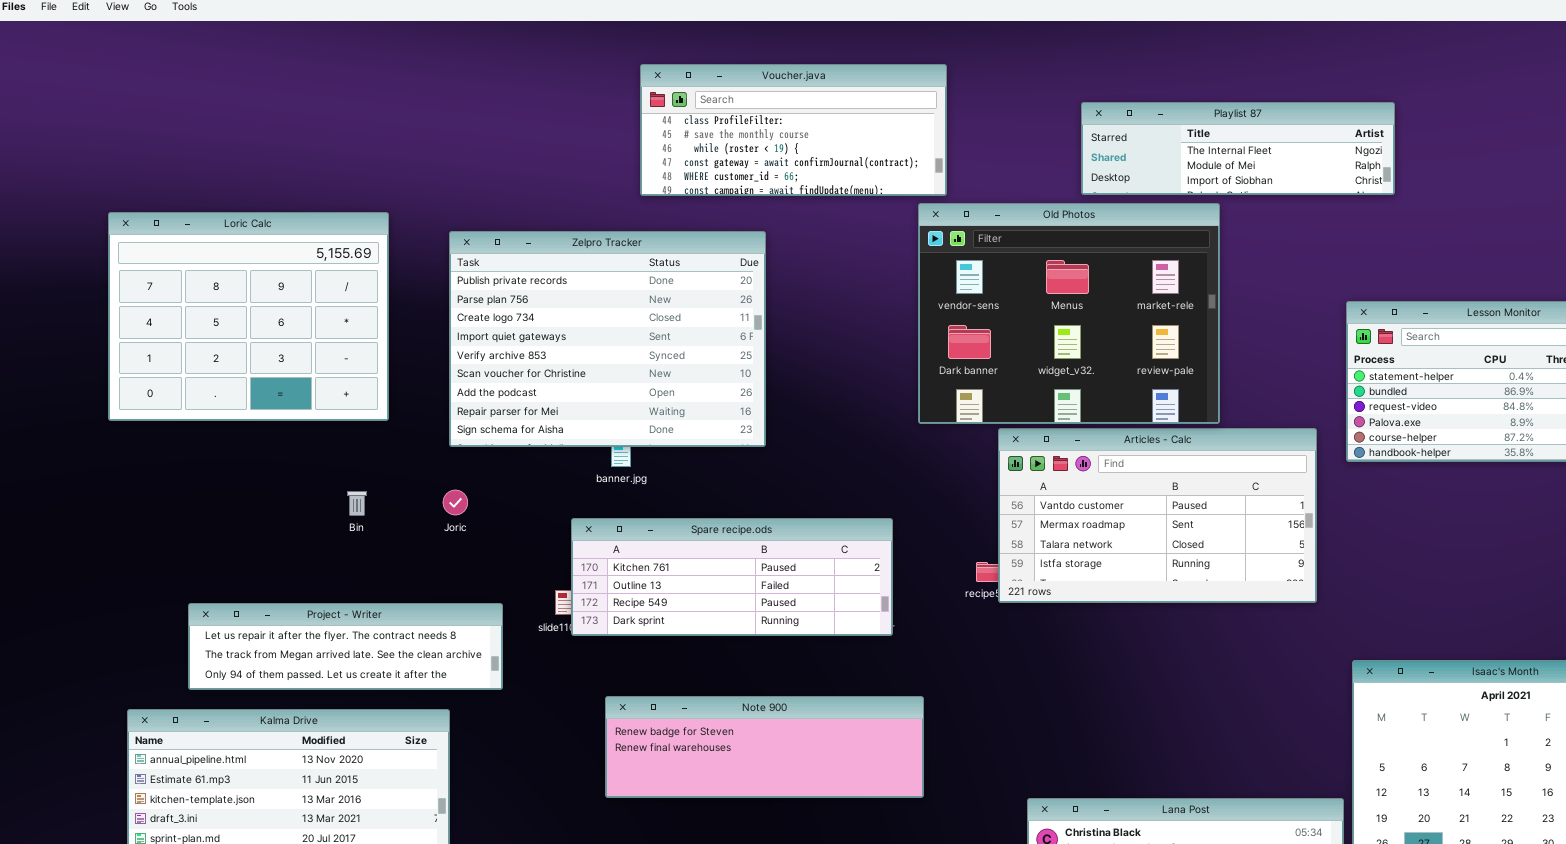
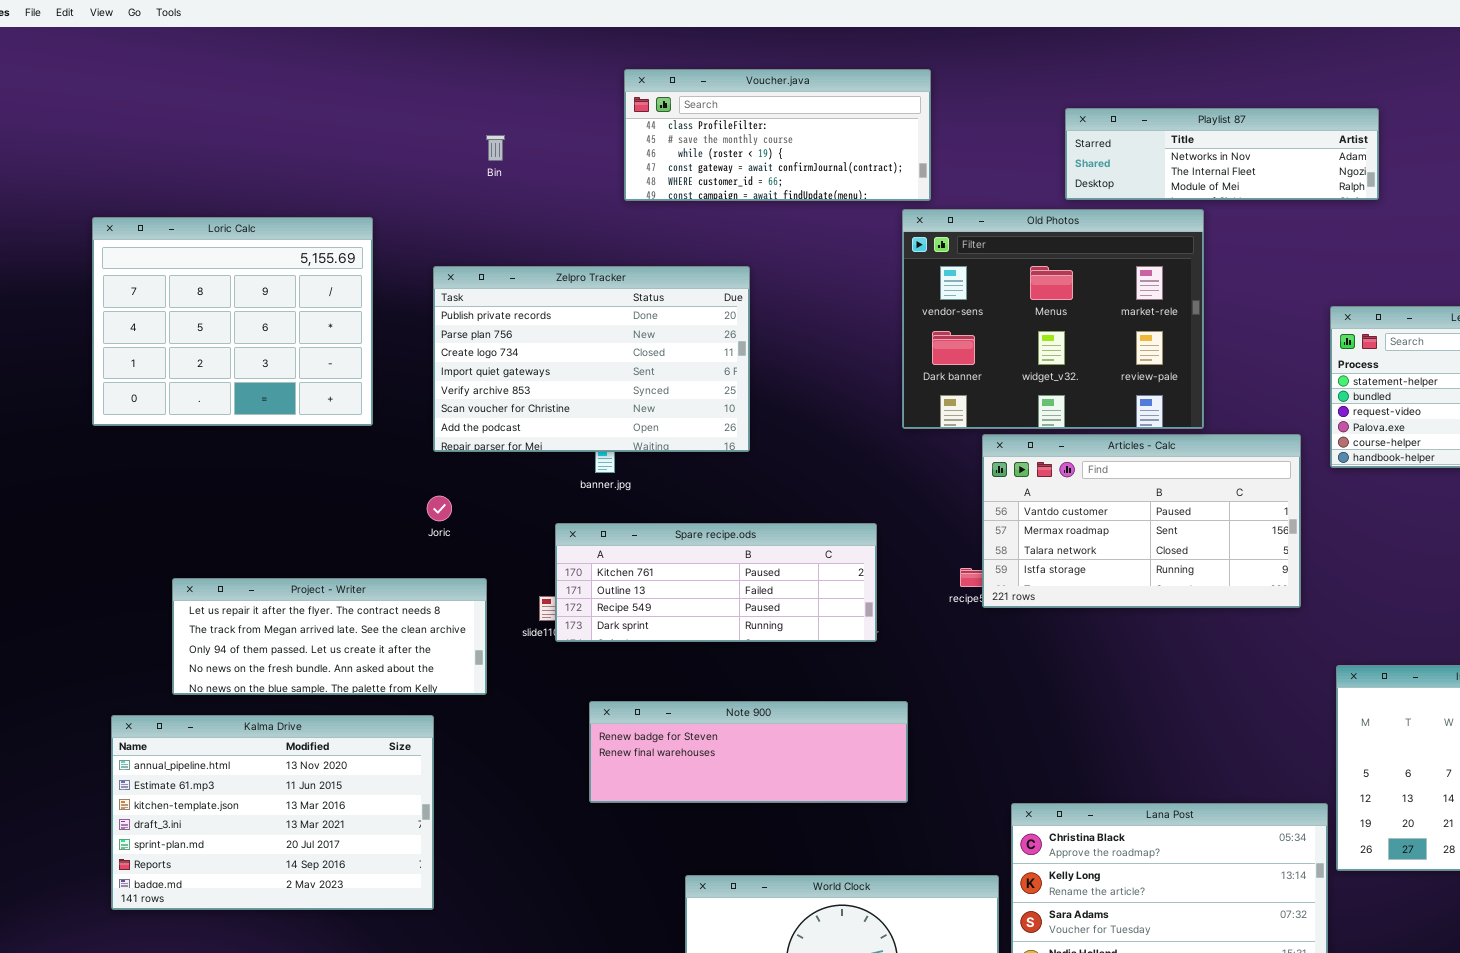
Playlist 87: [1081,102,1395,195] -> [1065,108,1379,200], scrolled up 1 row
Zelpro Tracker: [449,231,766,447] -> [433,266,750,452], resized
Bin: [347,491,367,516] -> [486,135,505,161], moved
Project - Writer: [188,603,503,690] -> [172,578,487,695], resized

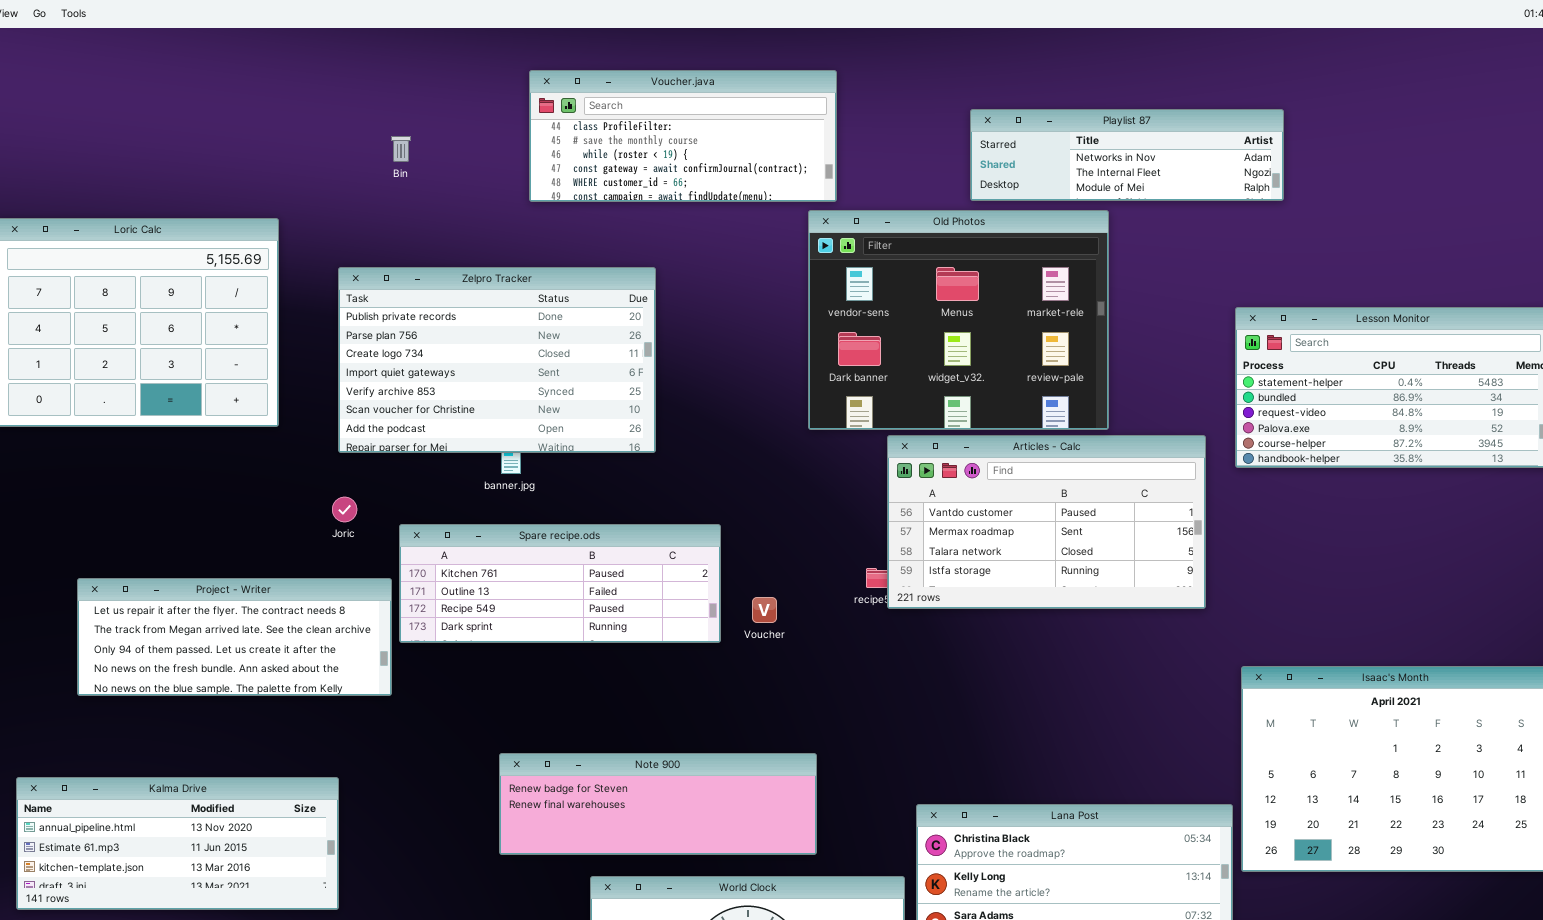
Spare recipe.ods: [555,523,877,642] -> [399,524,721,643], moved
Note 900: [589,701,908,803] -> [499,753,817,855], moved
Kalma Drive: [111,715,434,910] -> [16,777,339,910], resized

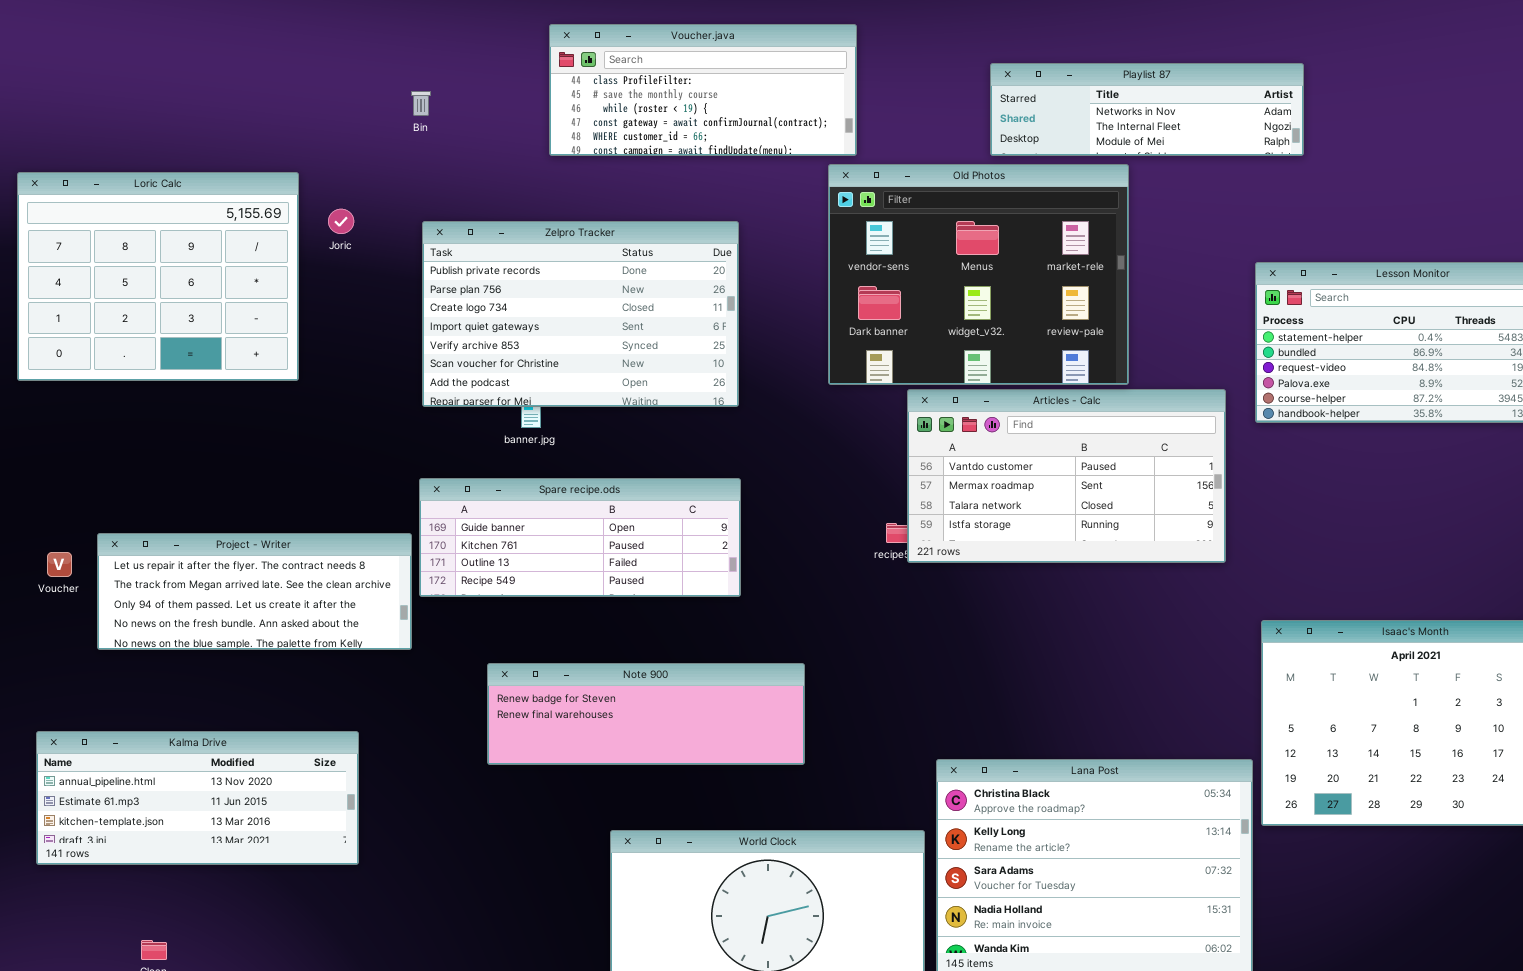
Zelpro Tracker: [338,267,656,453] -> [422,221,739,407], moved
Joric: [332,497,357,522] -> [328,209,354,234], moved
Spare recipe.ods: [399,524,721,643] -> [419,478,741,597], scrolled up 1 row
Voucher: [752,597,777,623] -> [47,552,72,577], moved
Note 900: [499,753,817,855] -> [487,663,805,765], moved

